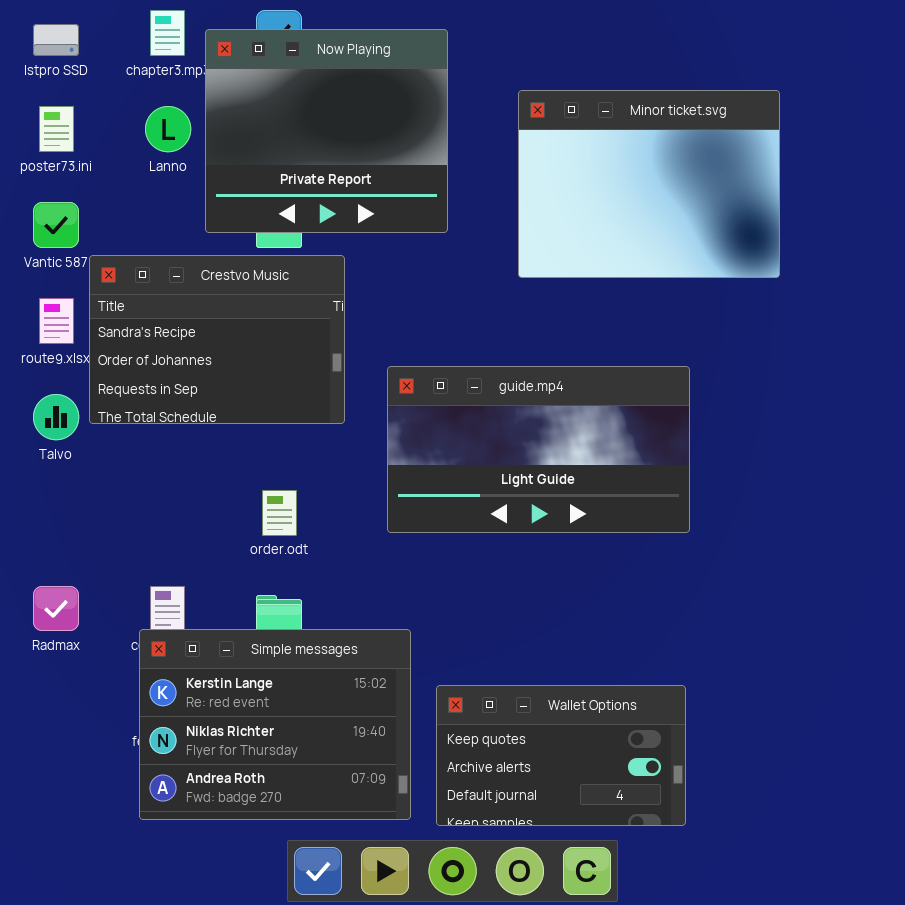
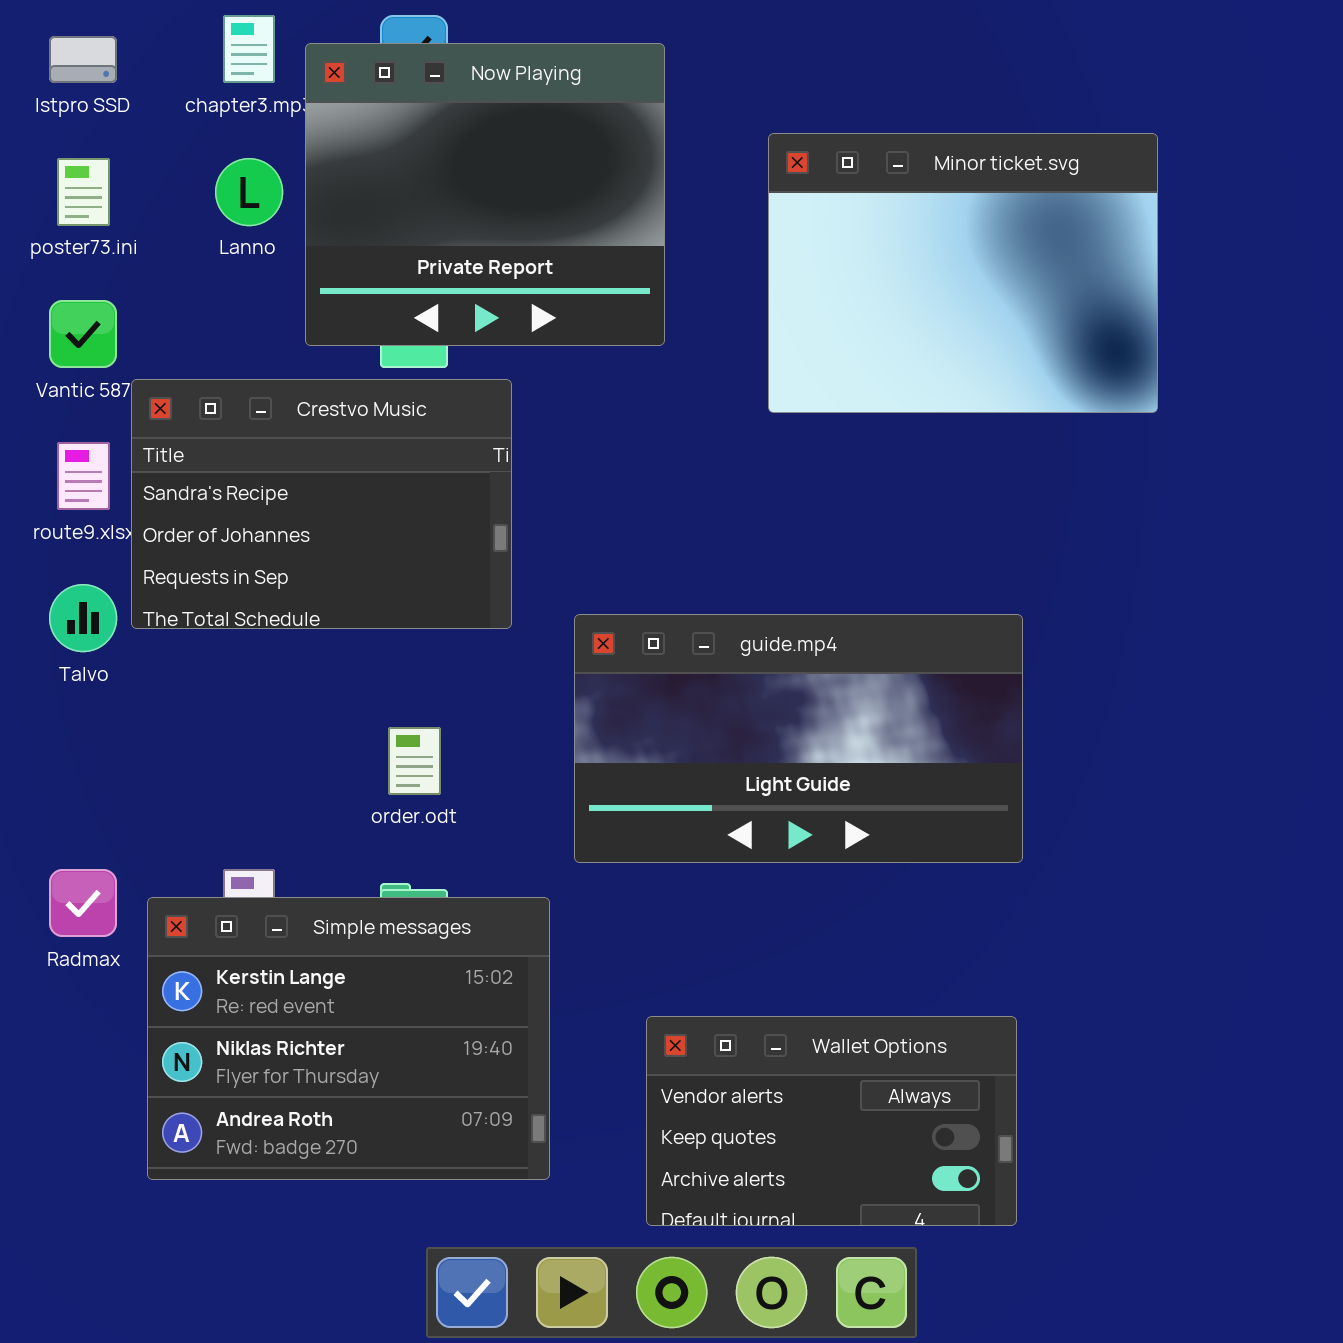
guide.mp4: [387,366,690,533] -> [574,614,1023,863], moved
Simple messages: [139,629,411,820] -> [147,897,550,1180], moved
Wallet Options: [436,685,686,826] -> [646,1016,1017,1226], scrolled up 1 row

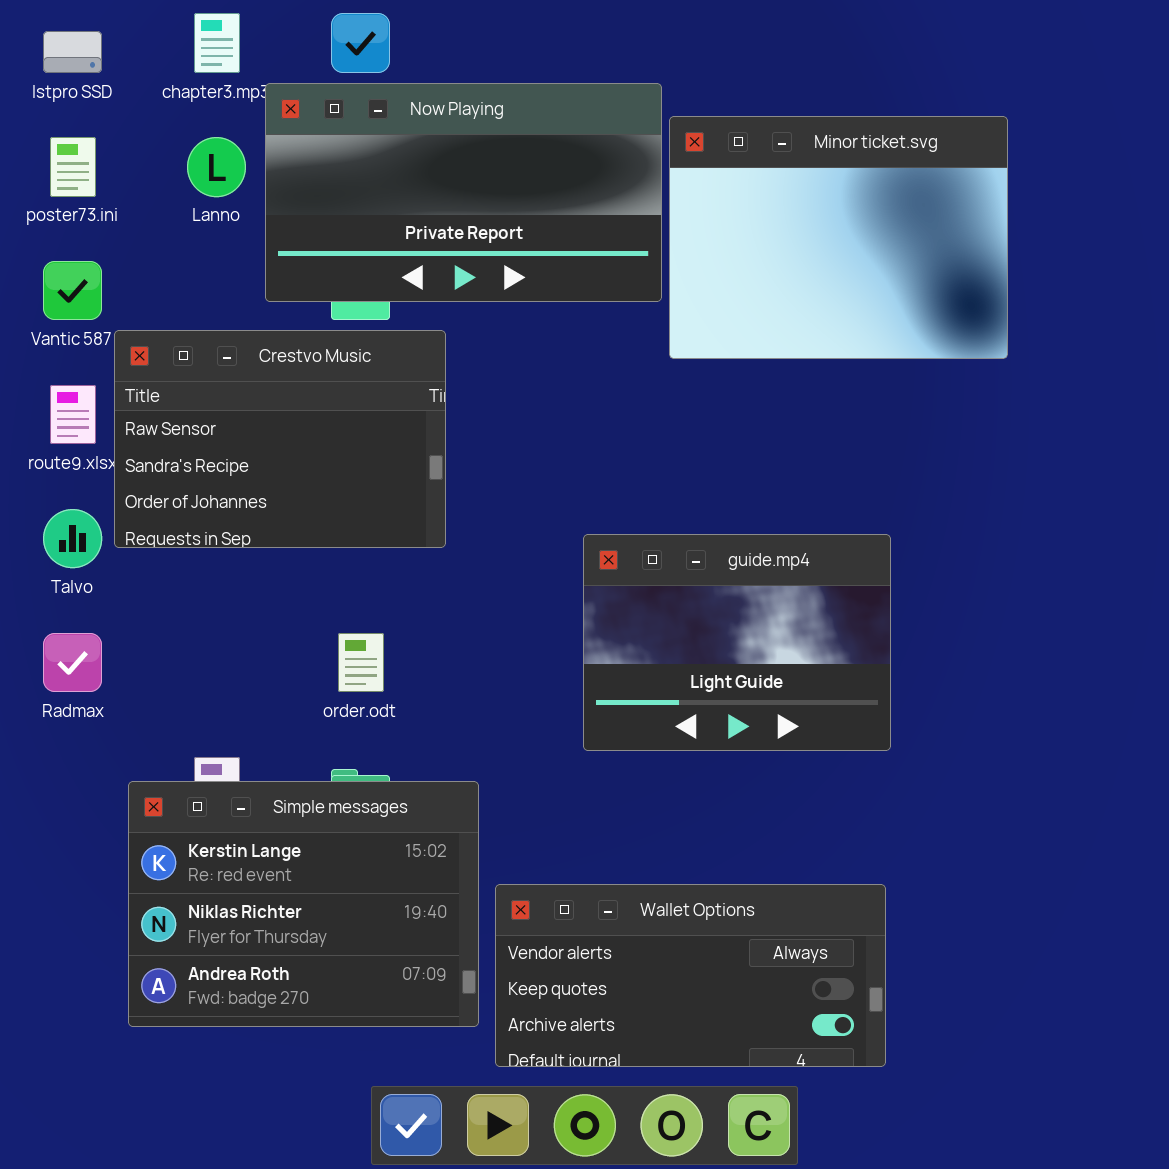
Now Playing: [305,43,665,346] -> [265,83,662,302], resized
Crestvo Music: [131,379,512,629] -> [114,330,446,548], scrolled up 1 row
guide.mp4: [574,614,1023,863] -> [583,534,891,751], resized
Radmax: [49,869,117,937] -> [43,633,102,692], moved
Wallet Options: [646,1016,1017,1226] -> [495,884,886,1067], resized

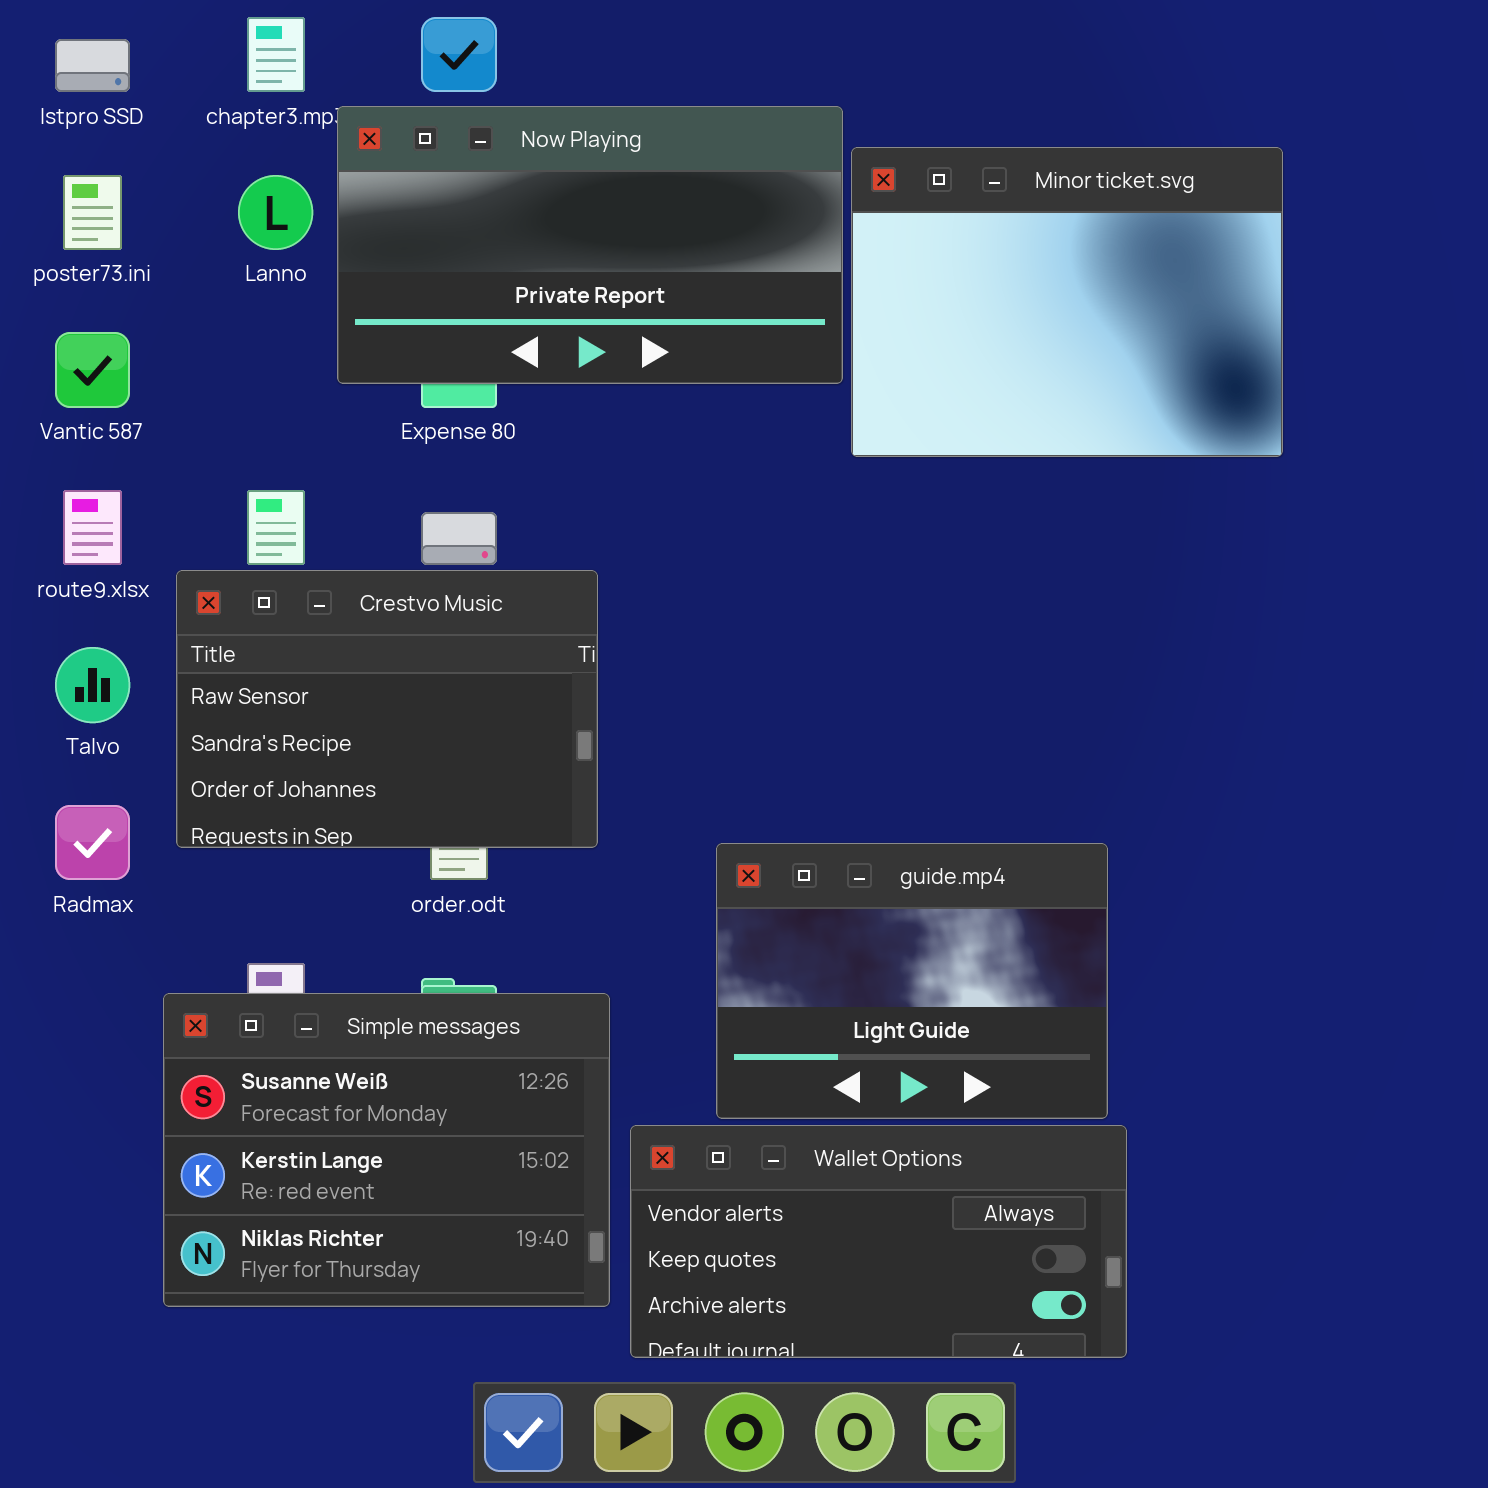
Crestvo Music: [114,330,446,548] -> [176,570,598,848], moved
guide.mp4: [583,534,891,751] -> [716,843,1108,1119], moved
Simple messages: [128,781,479,1027] -> [163,993,610,1307], scrolled up 1 row

